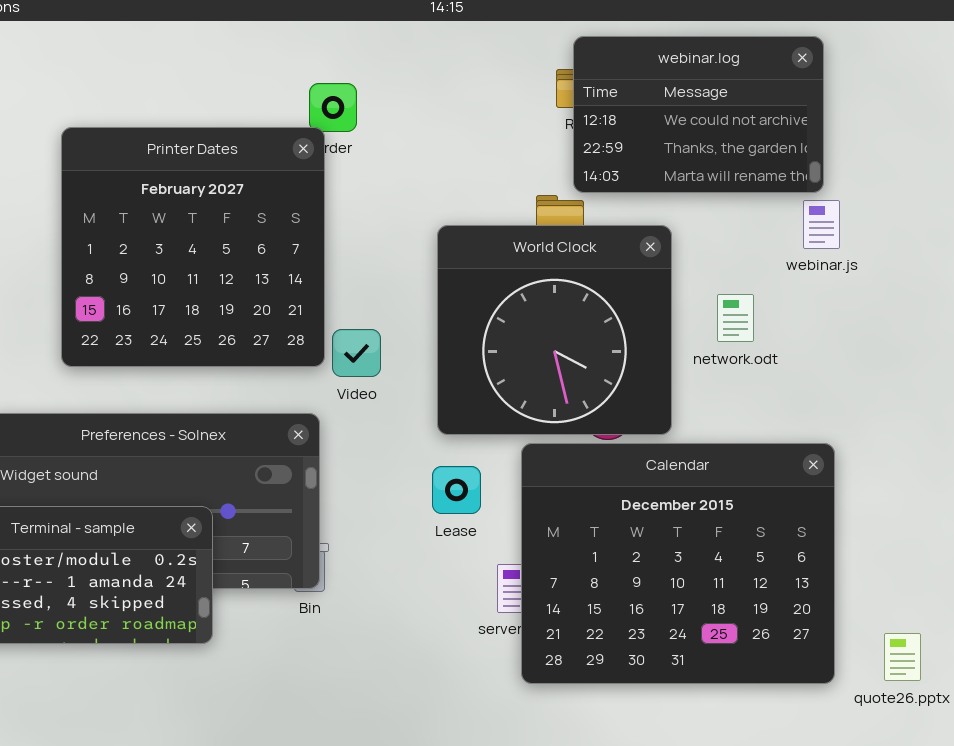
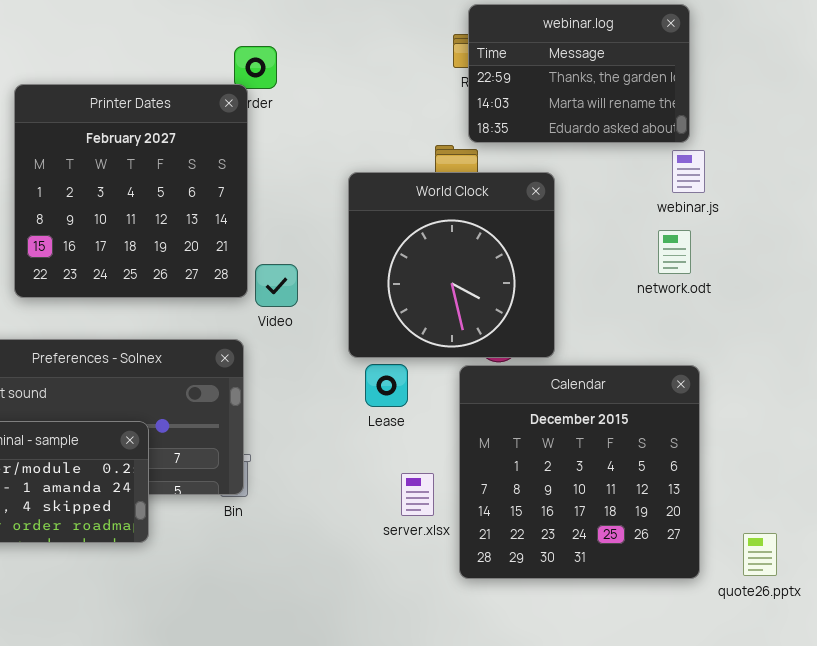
webinar.log: [573,36,824,193] -> [468,4,690,143], scrolled down 1 row
network.odt: [717,294,754,342] -> [658,230,691,274], moved
Calendar: [521,443,835,684] -> [459,365,700,579], resized
Lease: [432,466,481,514] -> [365,364,408,407], moved

